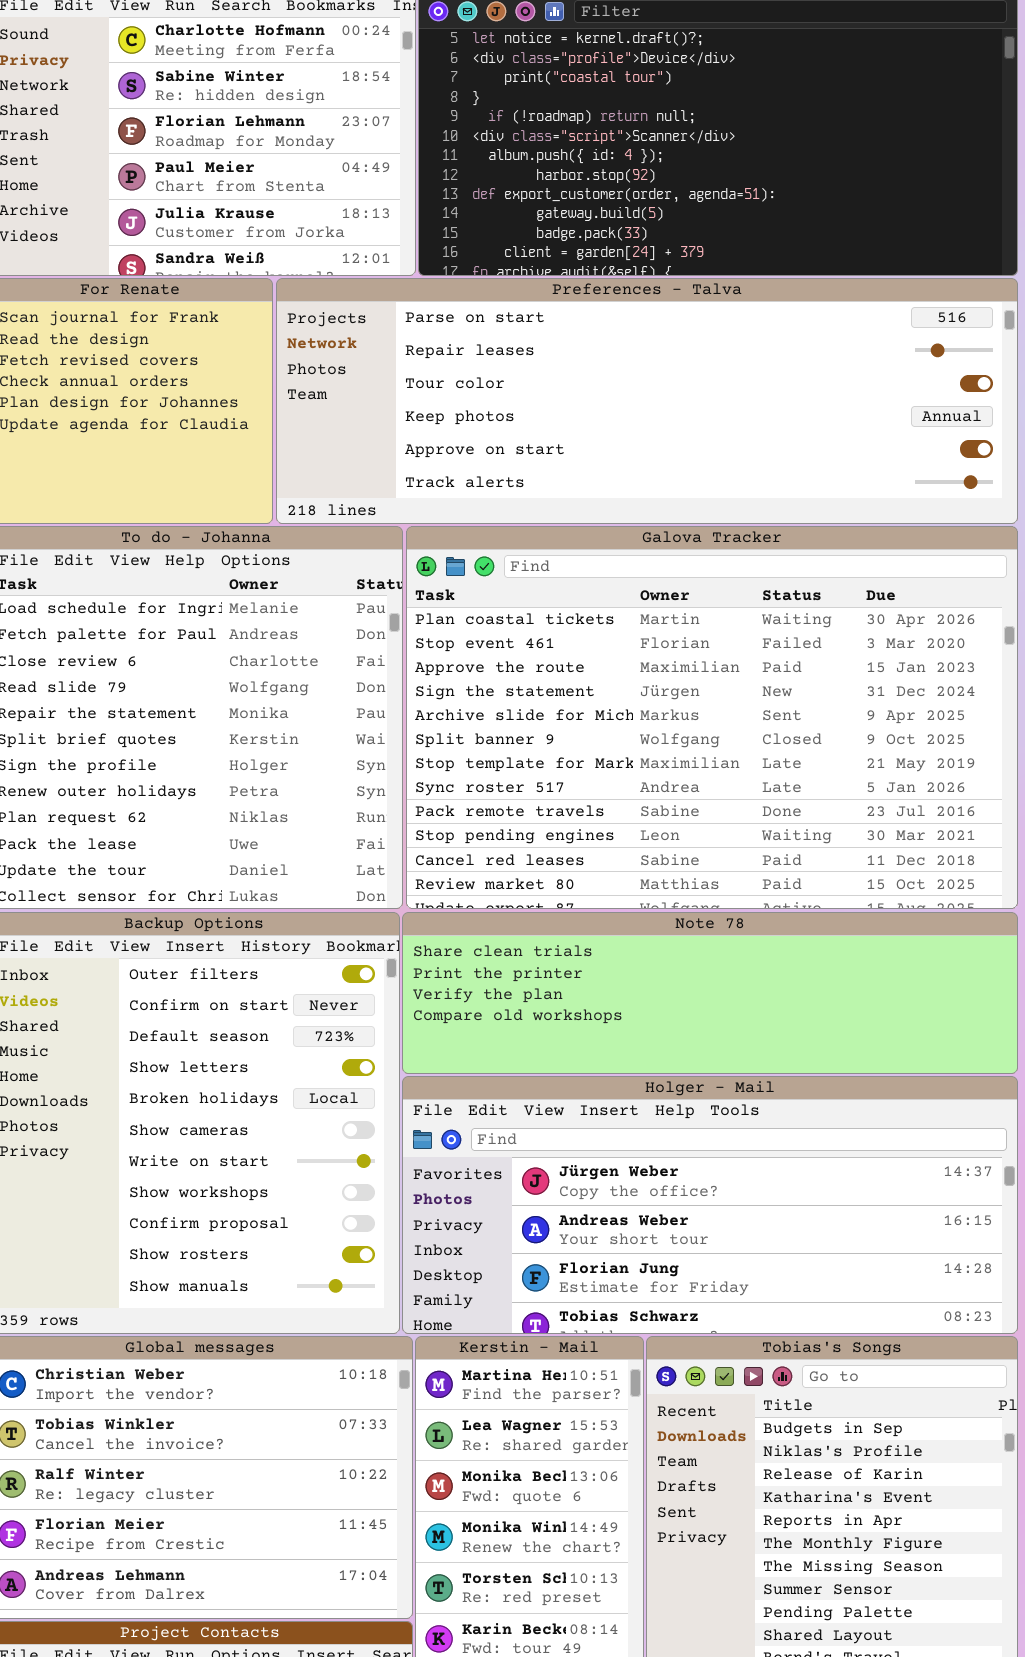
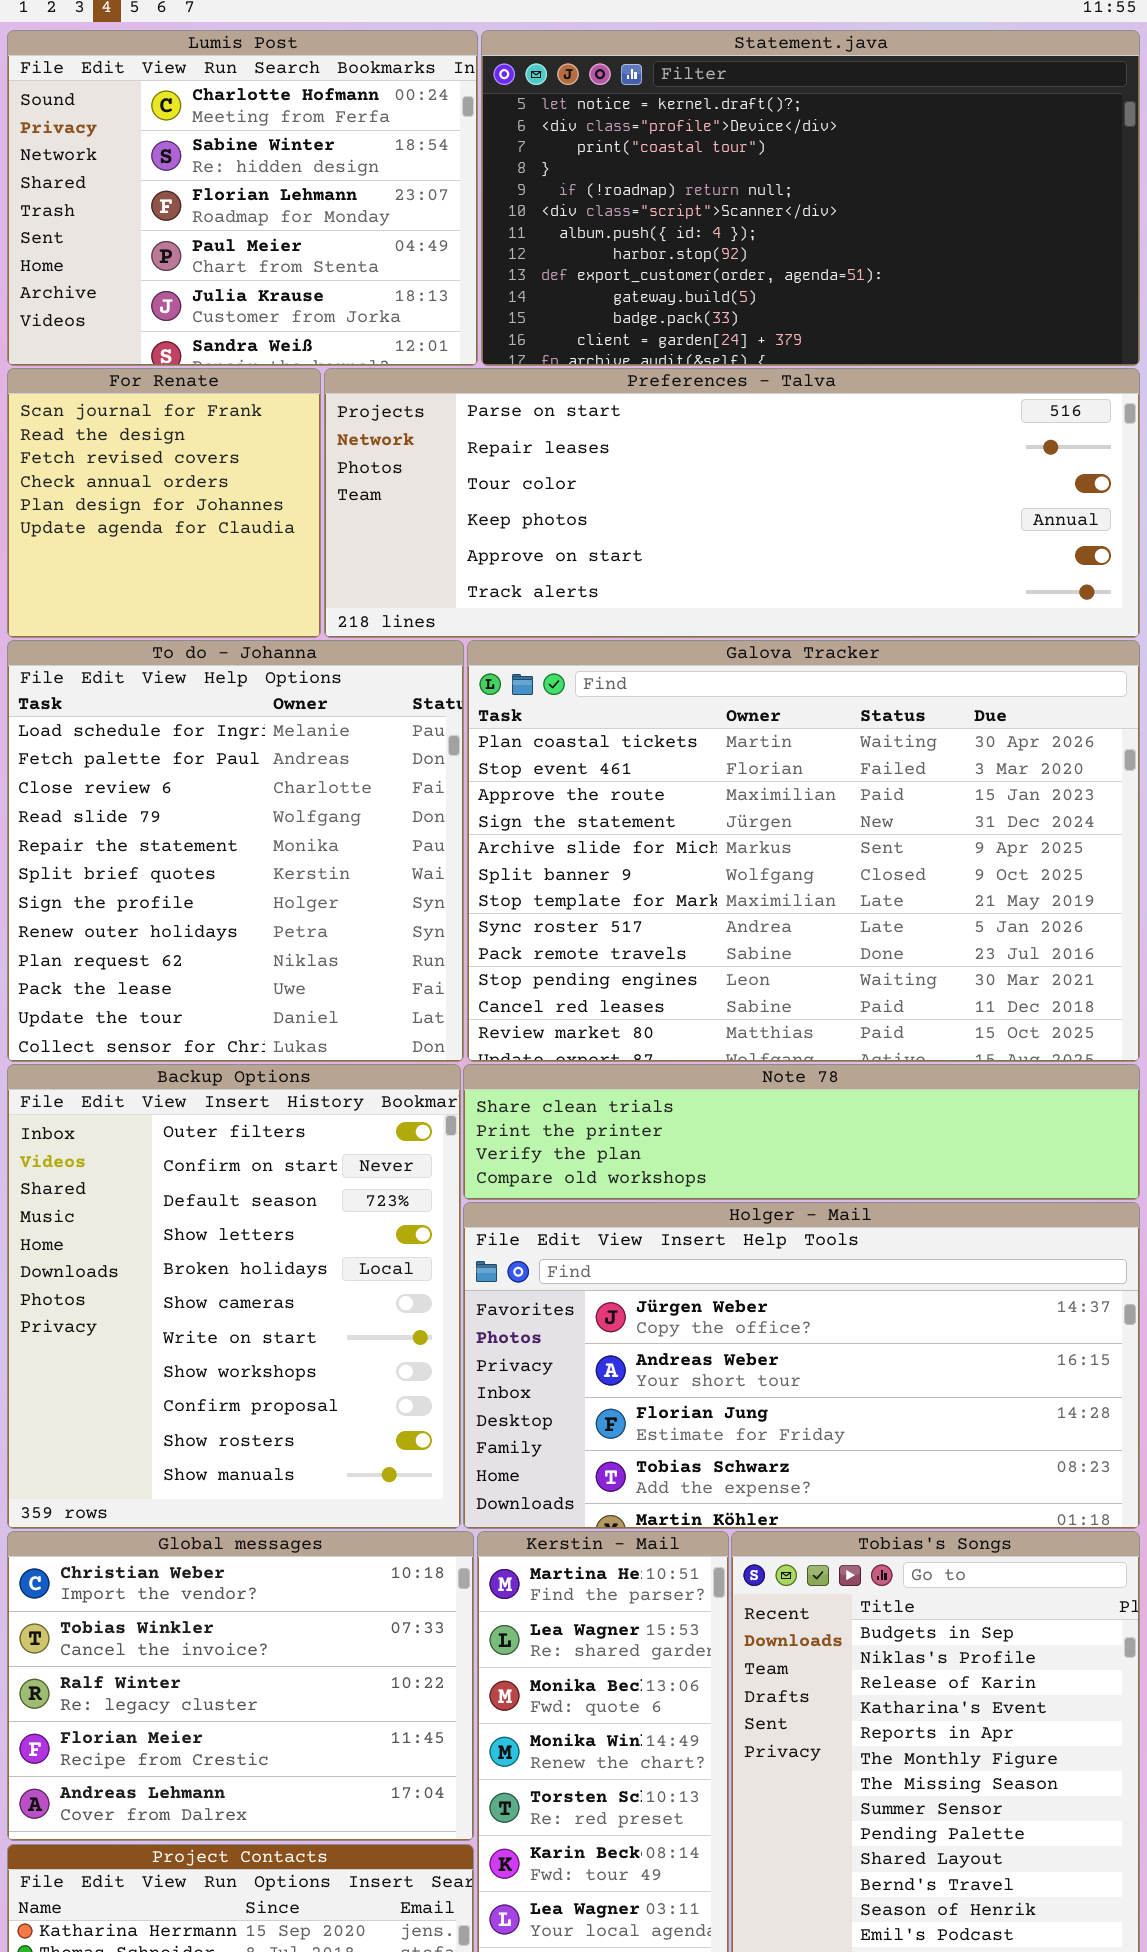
Note 78: [402,912,1018,1074] -> [463,1064,1140,1200], resized
Holger - Mail: [402,1076,1018,1334] -> [463,1202,1140,1529], resized

